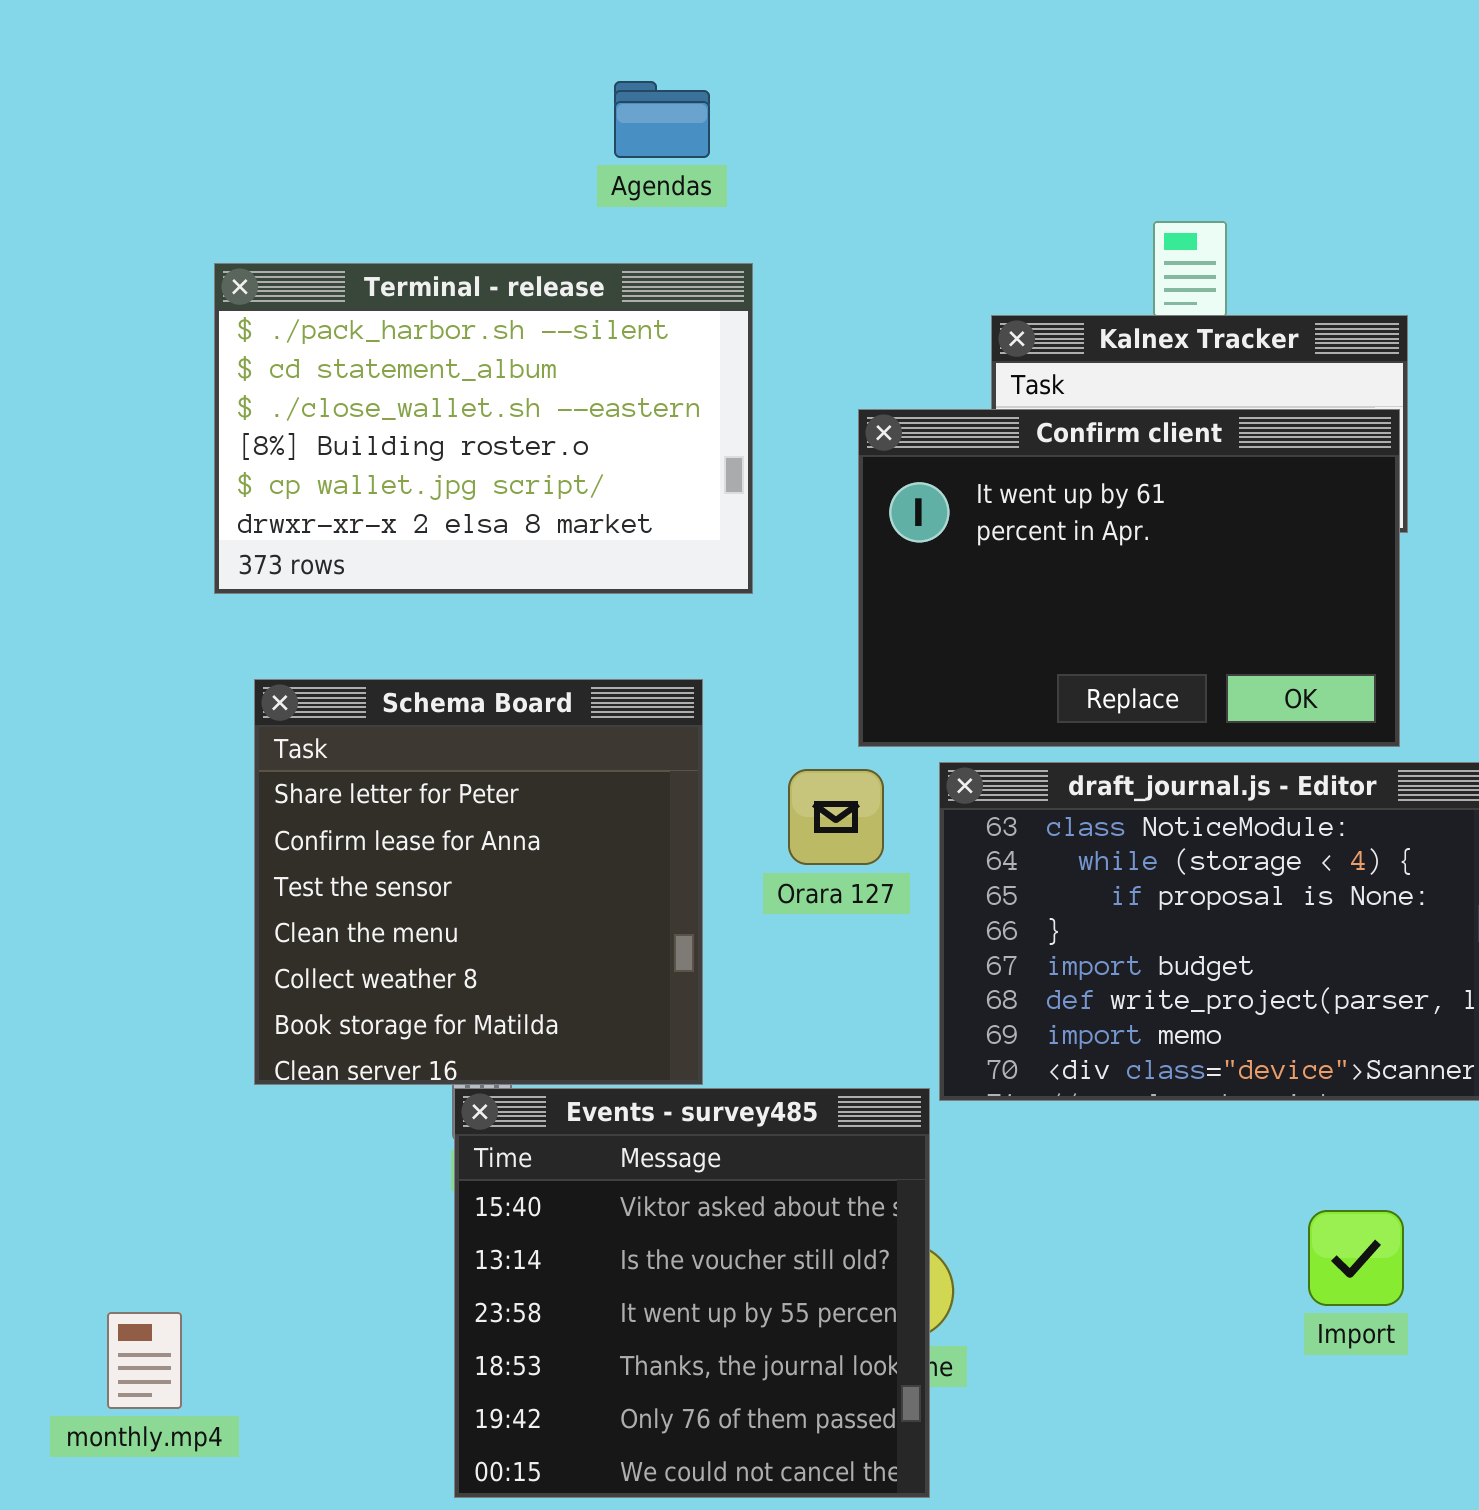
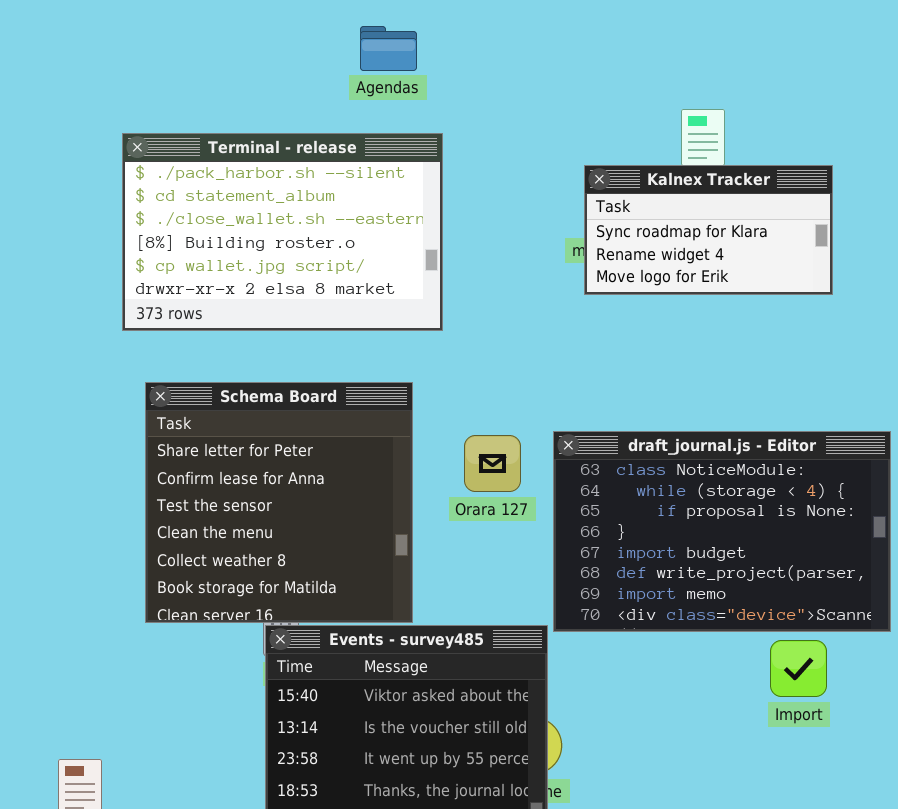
Confirm client: [858,409,1400,747] -> none, closed
Import: [1308,1210,1404,1306] -> [770,640,827,697], moved

